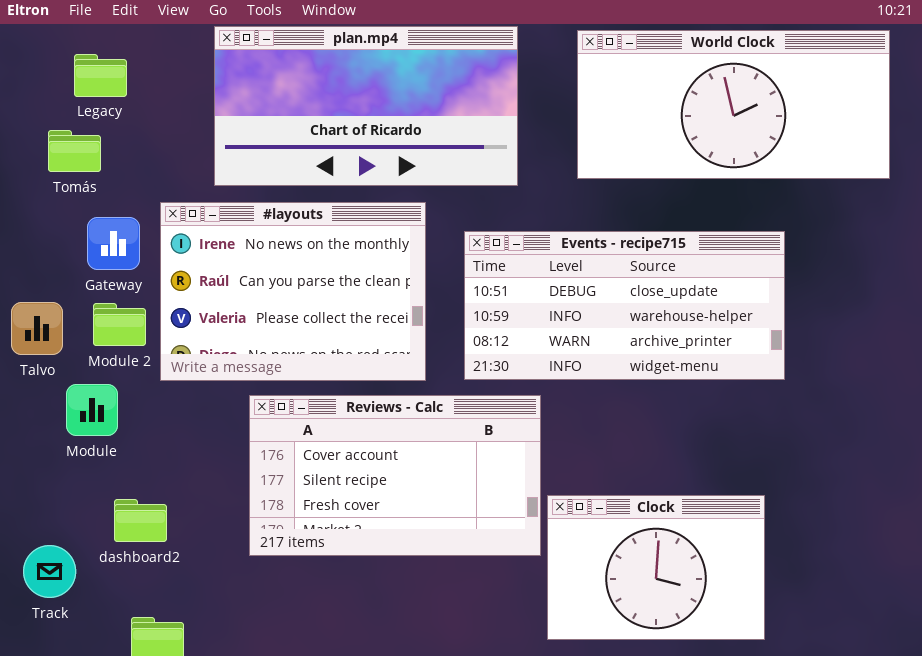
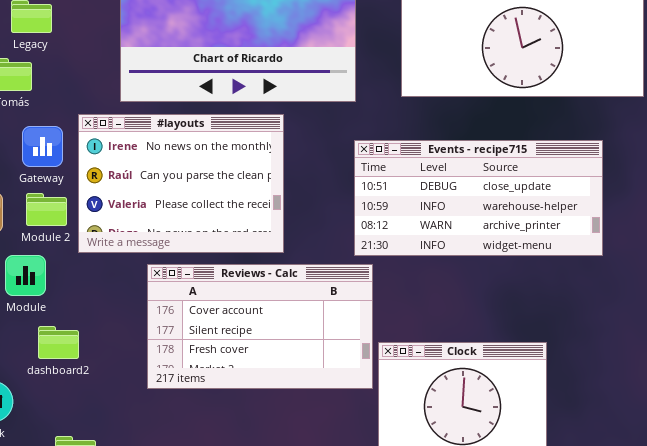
Events - recipe715: [464,231,785,380] -> [354,140,603,256], moved
dashboard2: [114,499,167,542] -> [38,326,79,359], moved

